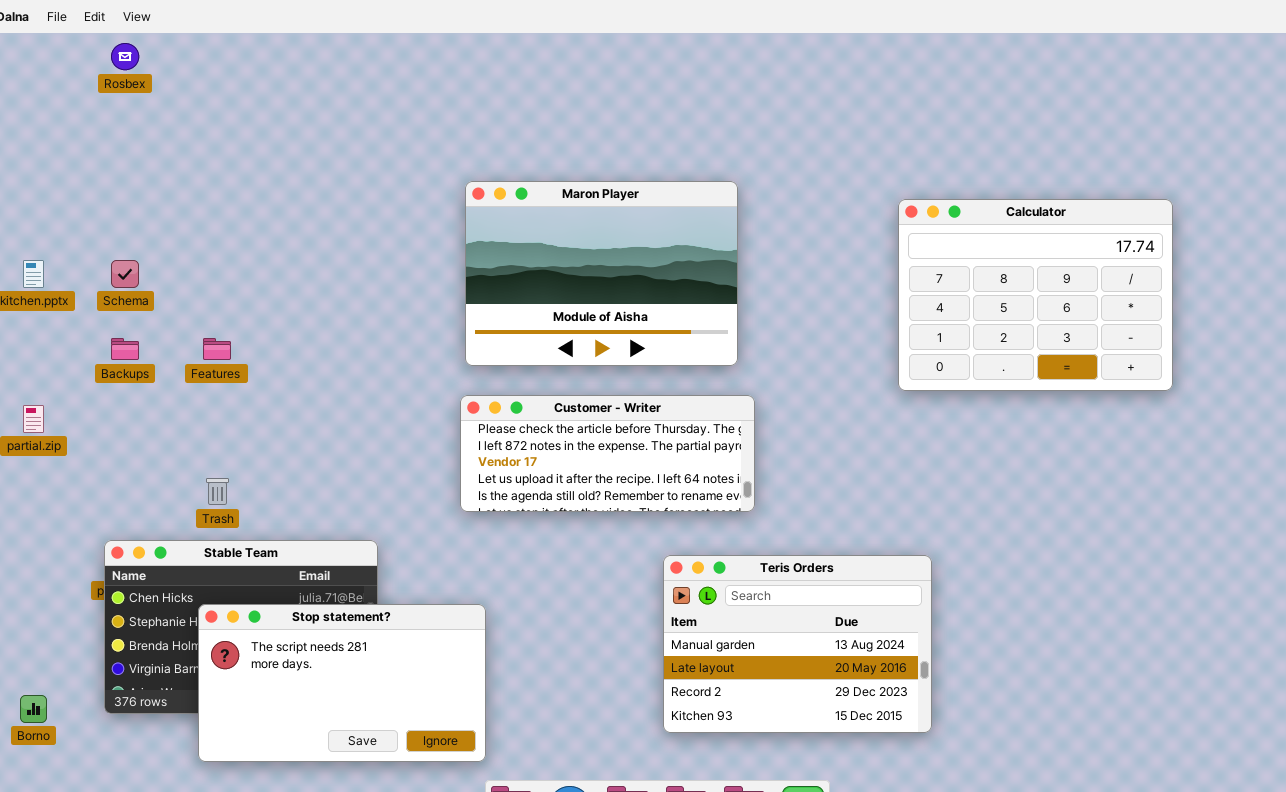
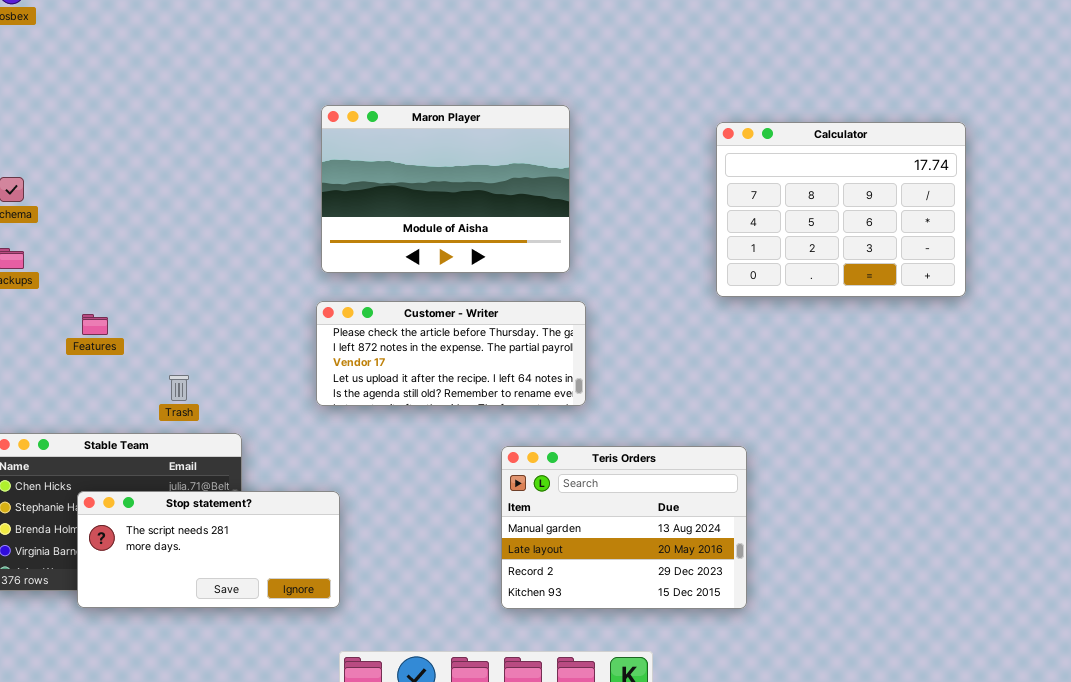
Features: [203,338,231,360] -> [82,314,108,335], moved
Trash: [206,478,229,505] -> [169,375,189,401], moved
Stop statement?: [198,604,486,762] -> [77,491,340,608], resized

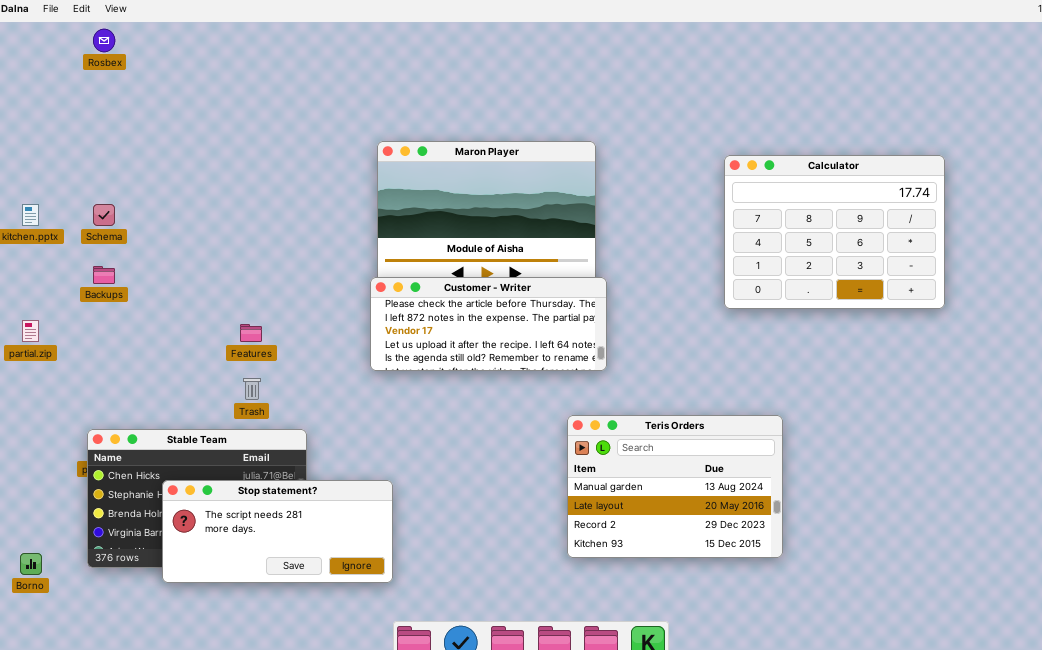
Customer - Writer: [316,301,586,406] -> [370,277,607,371], moved
Features: [82,314,108,335] -> [240,324,262,342], moved
Teris Orders: [501,446,747,609] -> [567,415,783,558], moved

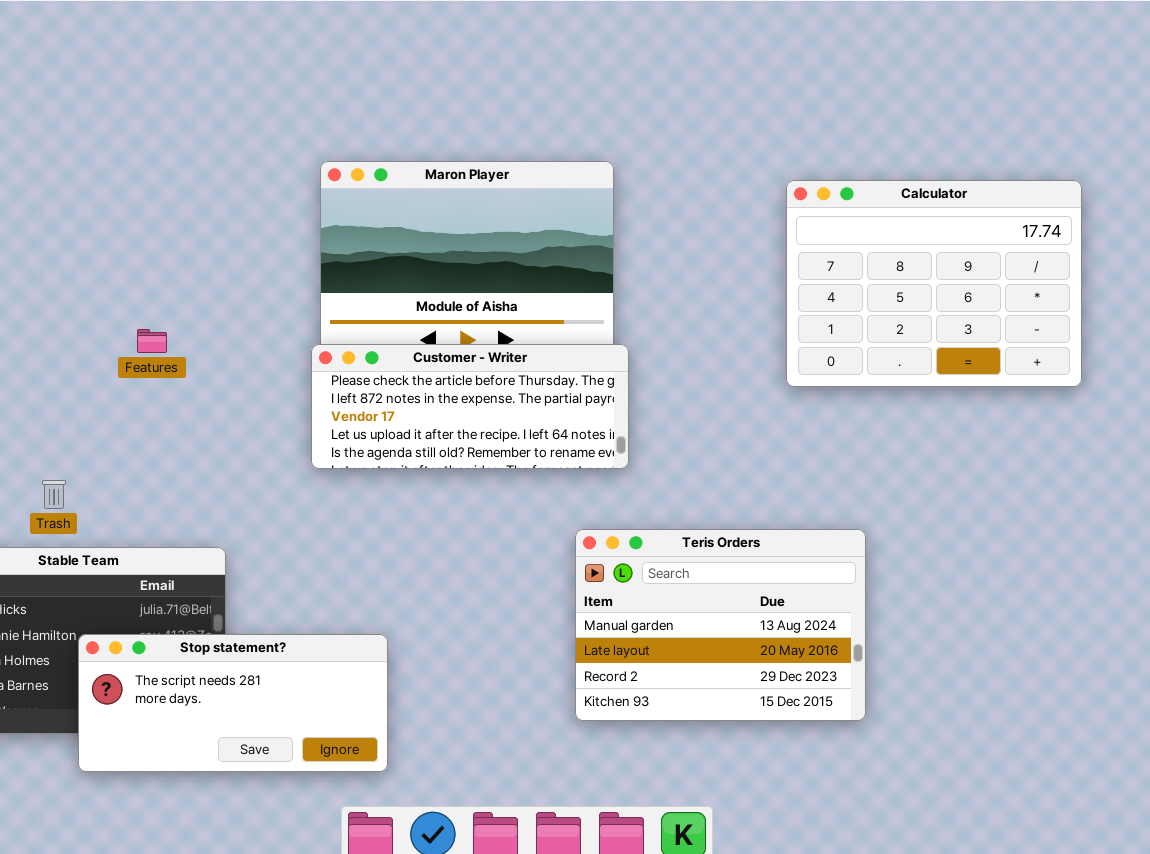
Features: [240,324,262,342] -> [137,329,167,353], moved
Trash: [243,378,261,400] -> [42,480,66,509], moved
Stop statement?: [162,480,393,583] -> [78,634,388,772], moved

